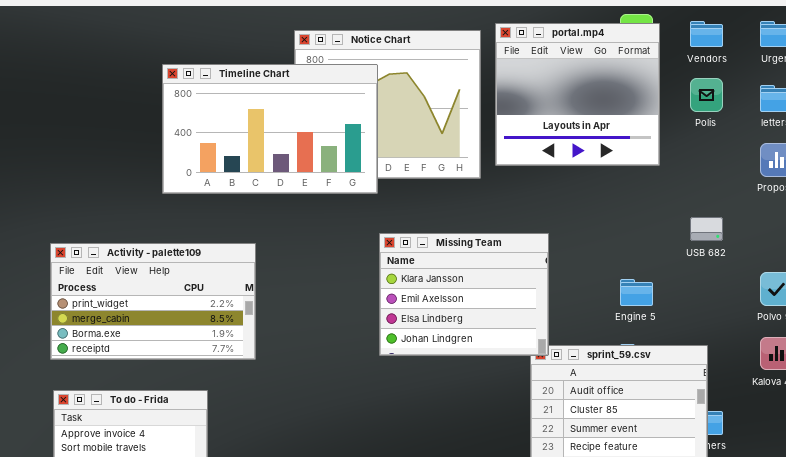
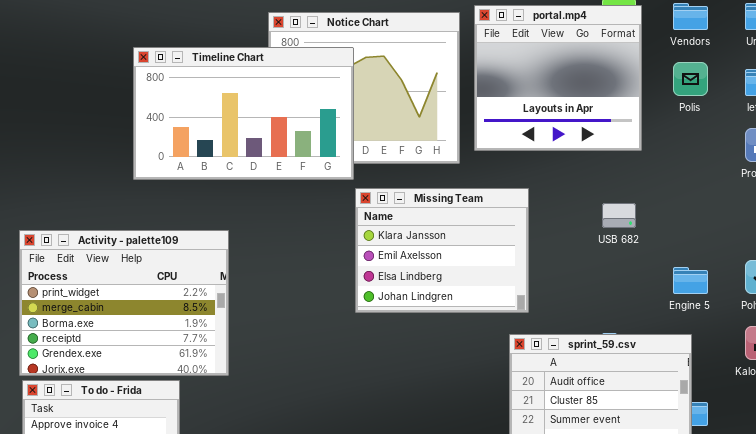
USB 682: [690,217,723,241] -> [602,203,636,228], moved
Missing Team: [379,233,549,356] -> [355,188,529,313], moved
Activity - palette109: [50,243,256,360] -> [19,230,229,376], resized
Engine 5: [620,279,653,306] -> [673,267,708,294], moved

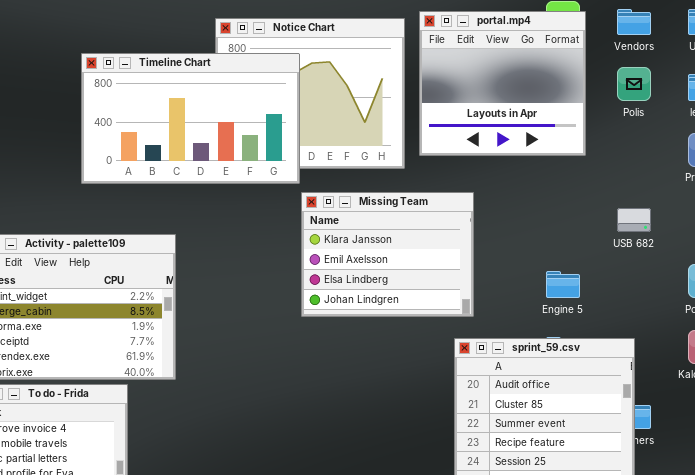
USB 682: [602,203,636,228] -> [617,208,651,232], moved
Engine 5: [673,267,708,294] -> [546,271,580,298], moved

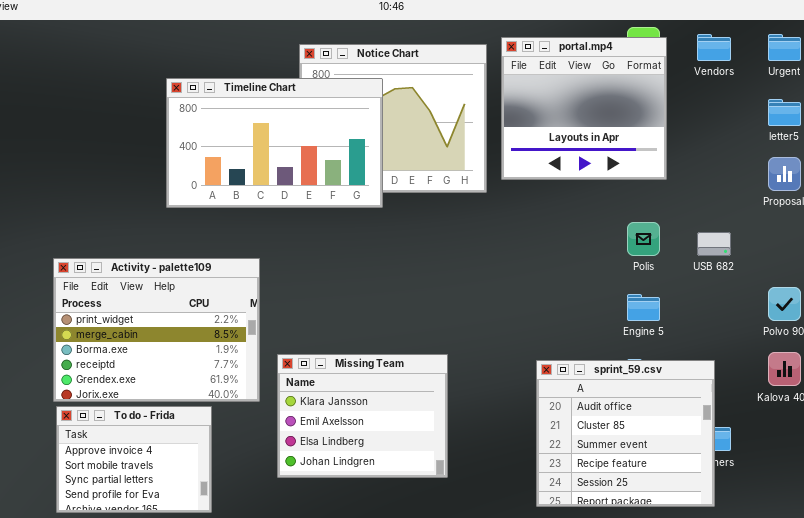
Polis: [617,67,651,101] -> [627,222,660,256], moved
Missing Team: [301,192,474,317] -> [277,354,448,478], moved

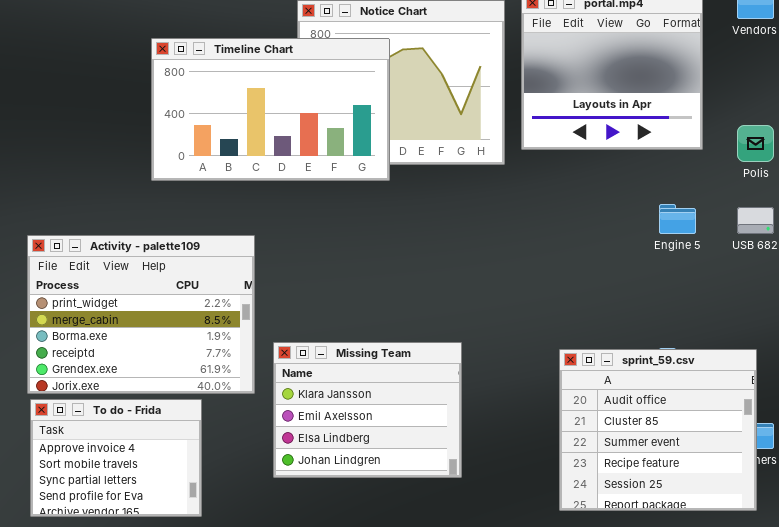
Polis: [627,222,660,256] -> [737,125,774,162], moved
Engine 5: [627,294,660,321] -> [659,204,696,234], moved

